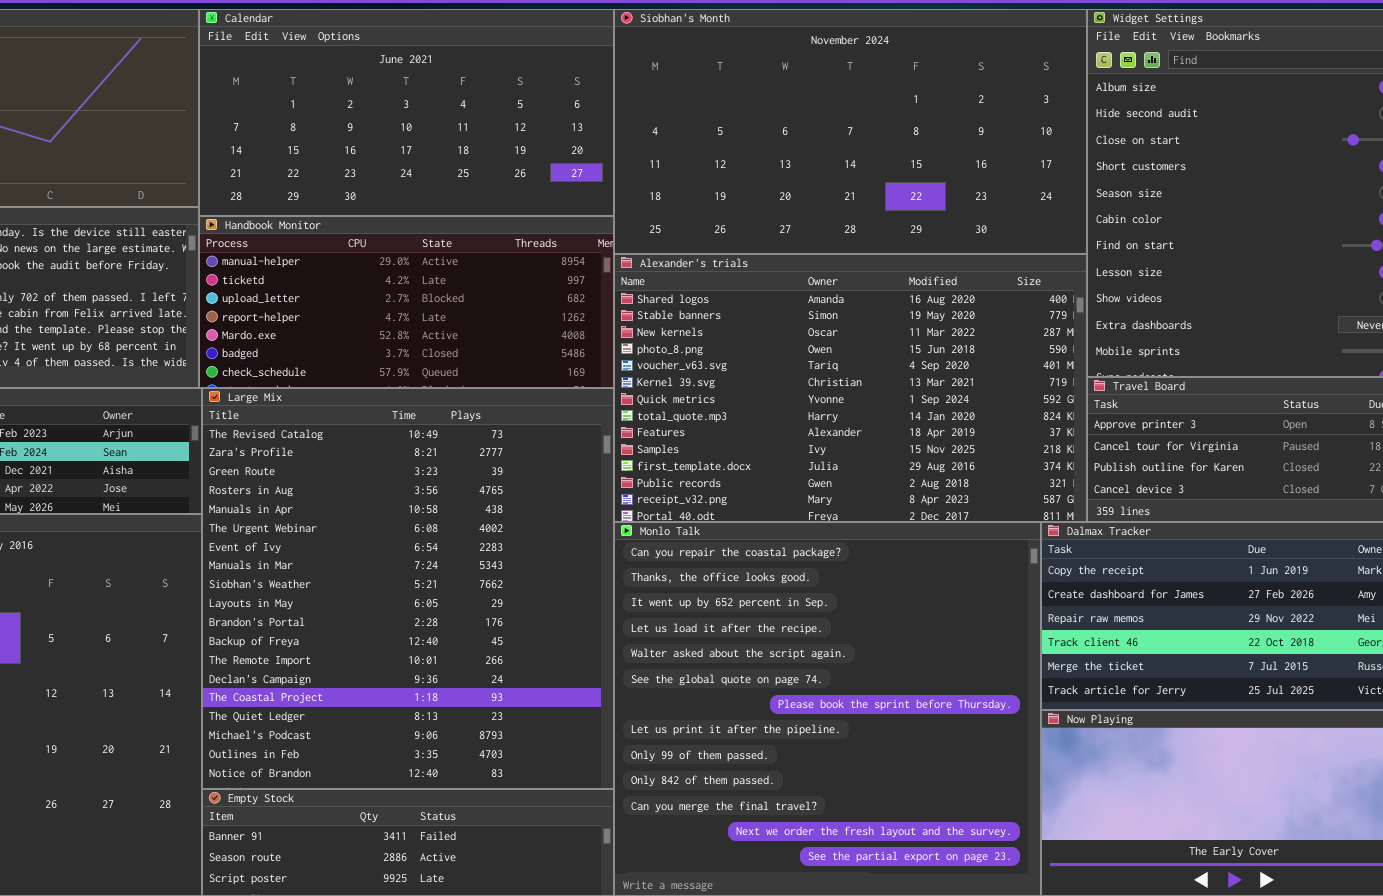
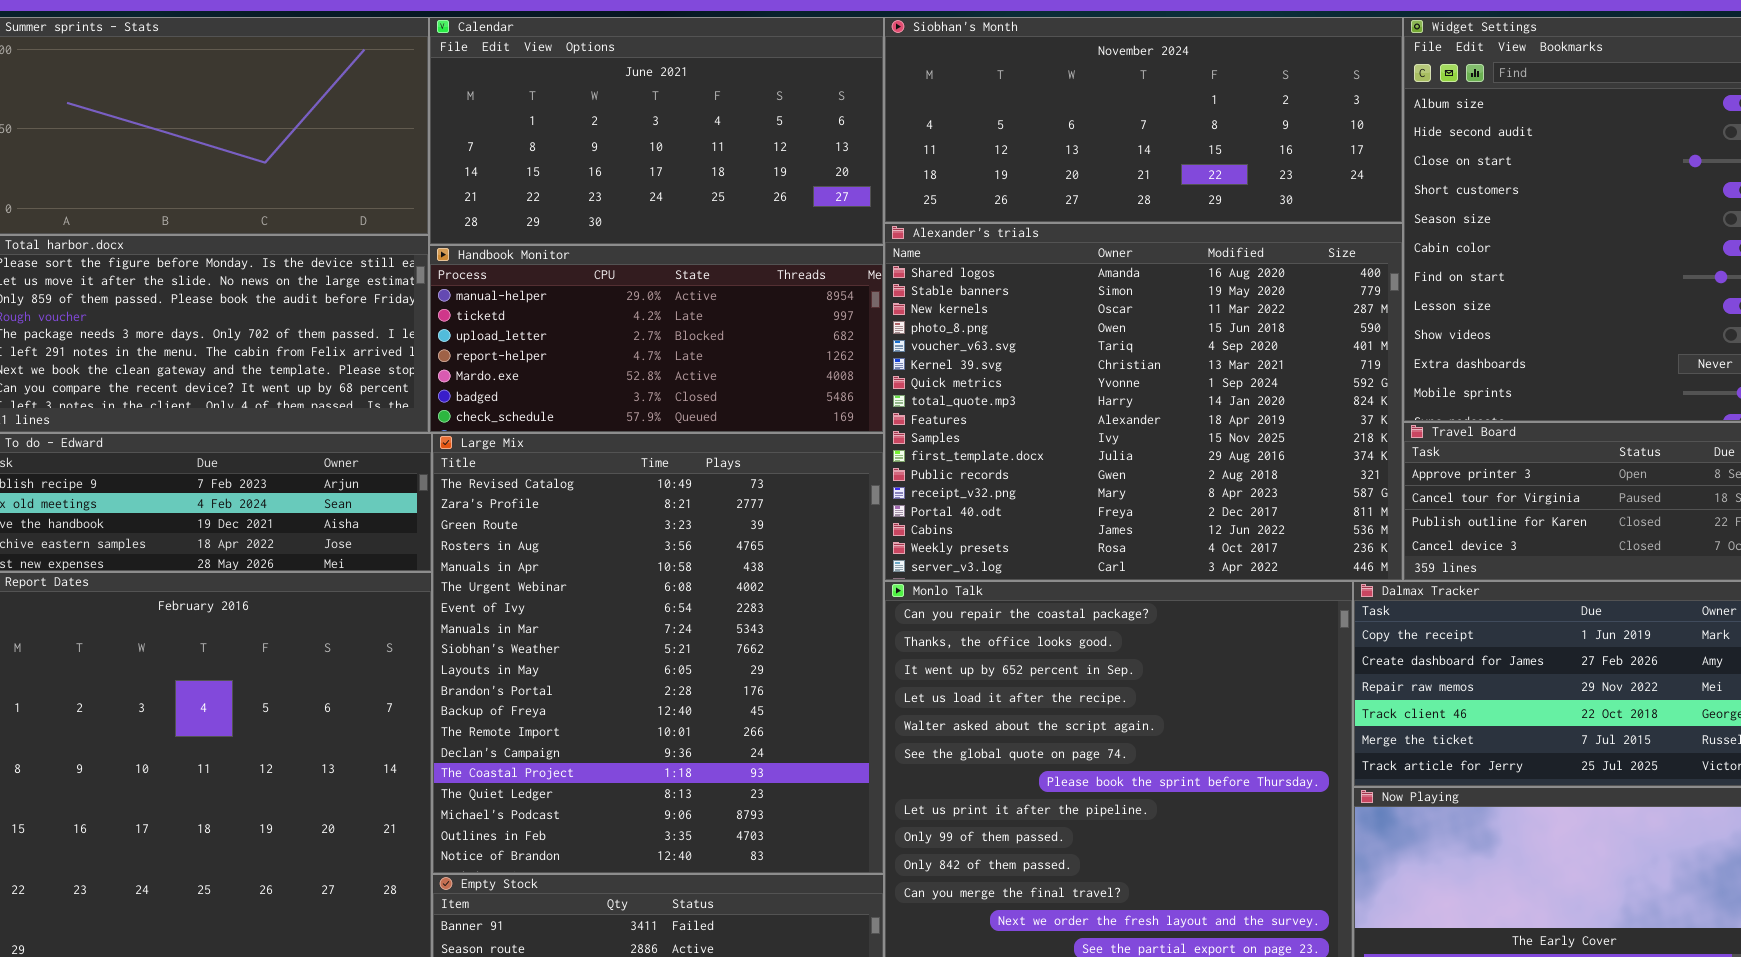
Siobhan's Month: [614,9,1087,254] -> [884,17,1403,223], resized
Alexander's trials: [614,254,1087,522] -> [884,223,1403,581], resized

